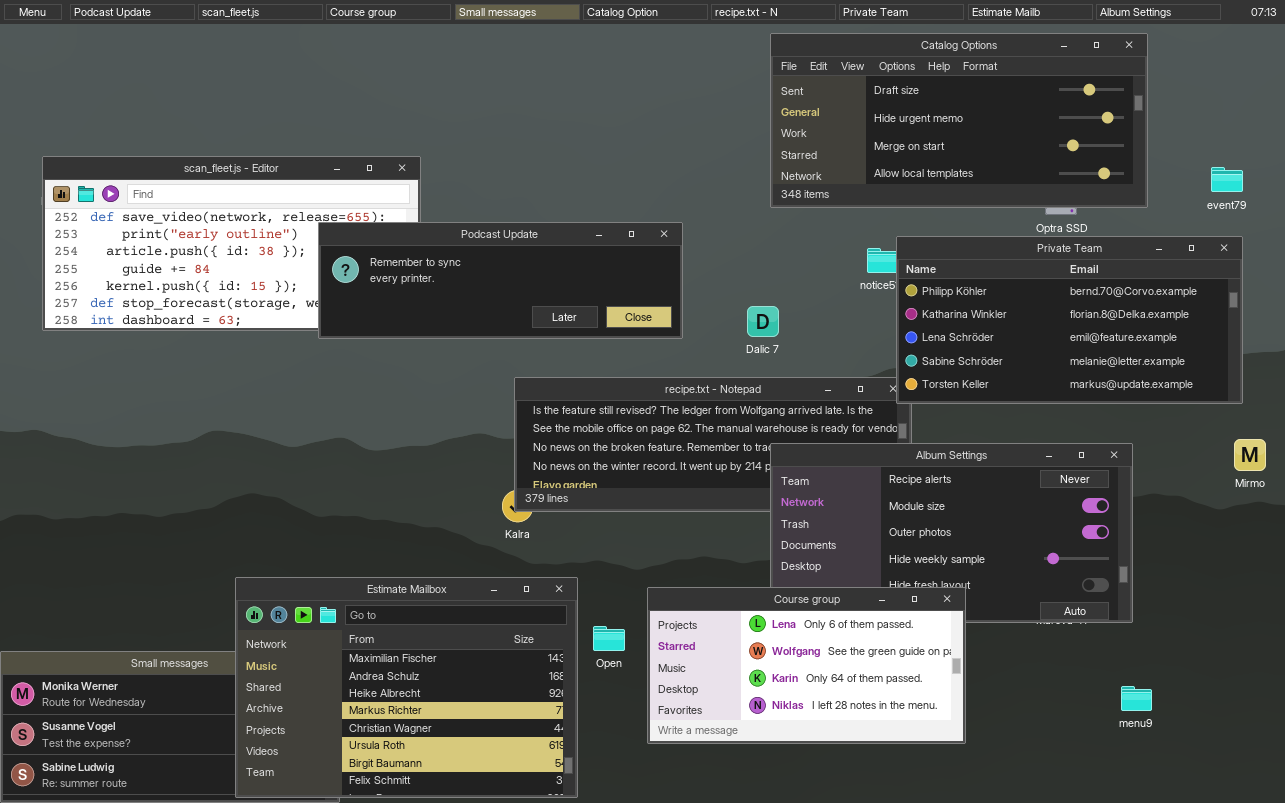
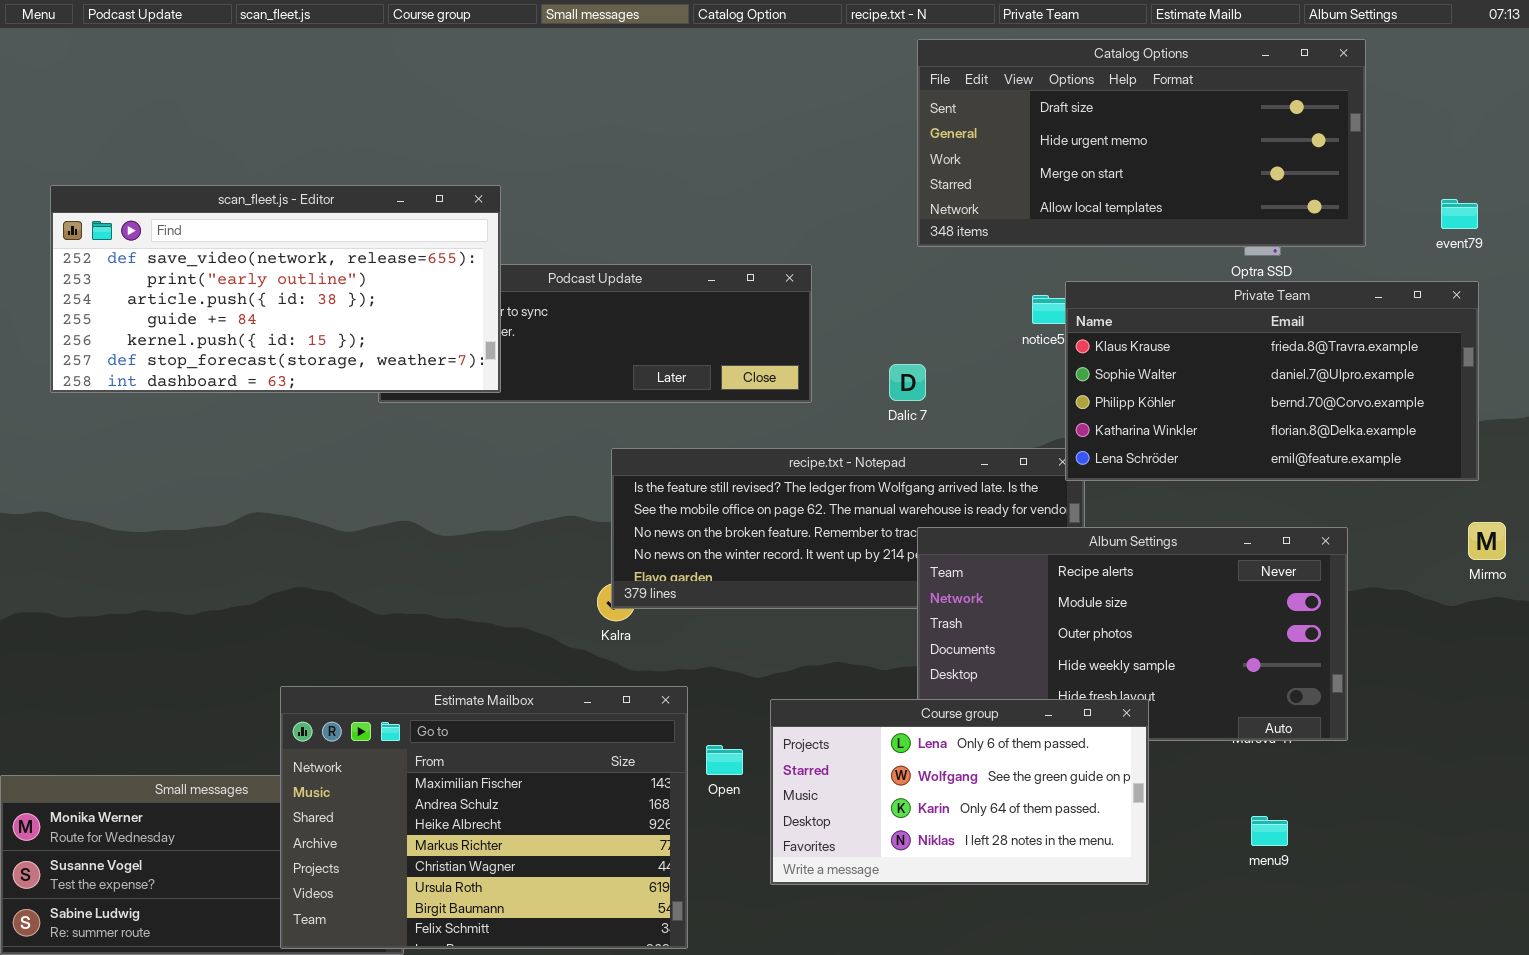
scan_fleet.js - Editor: [42,156,421,331] -> [50,185,501,393], raised
Private Team: [896,236,1243,404] -> [1065,281,1479,481], scrolled up 2 rows
menu9: [1121,686,1152,711] -> [1251,816,1288,846], moved

